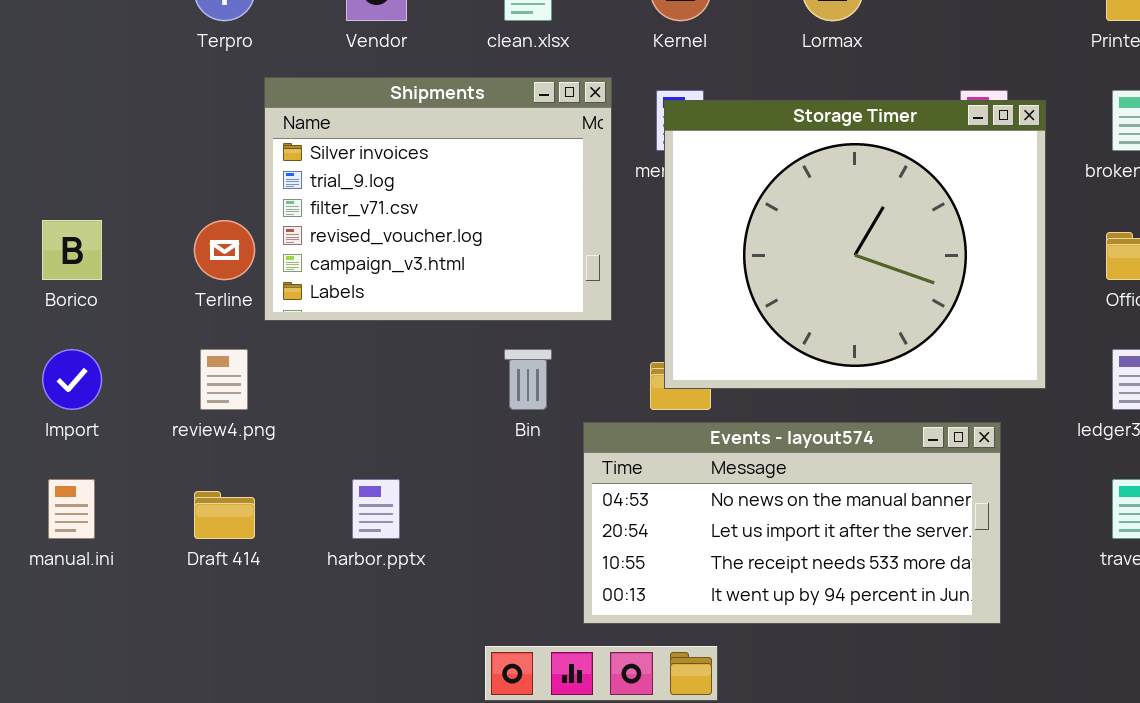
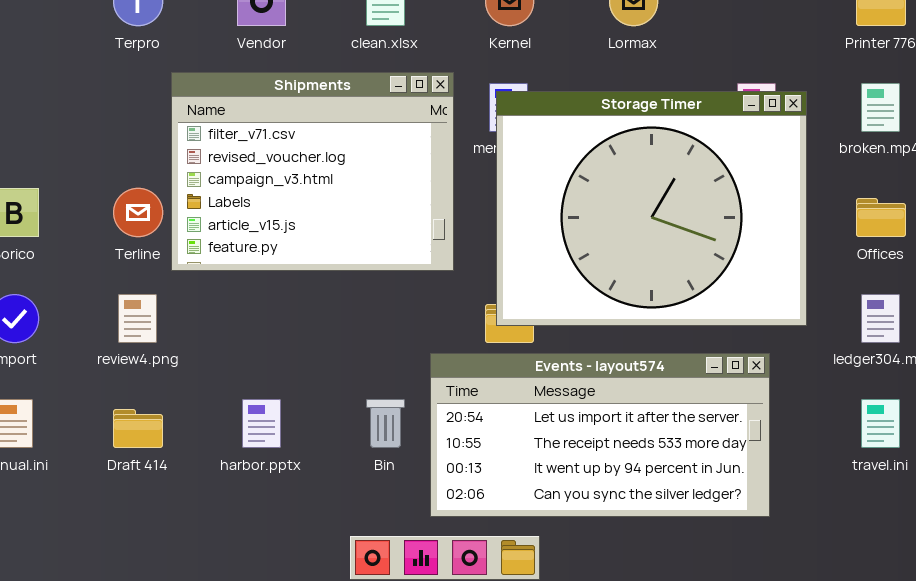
Shipments: [264,77,612,321] -> [171,72,454,271], scrolled down 2 rows
Bin: [504,349,552,410] -> [366,399,405,448], moved
Events - layout574: [583,422,1001,624] -> [430,353,770,517], scrolled down 1 row

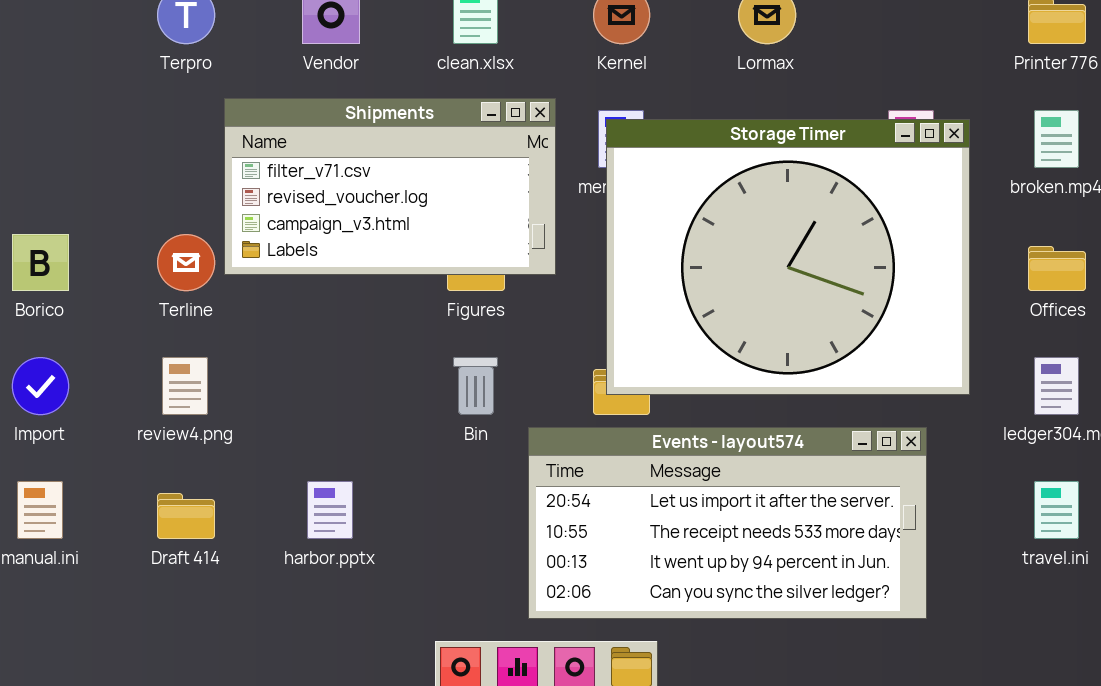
Shipments: [171,72,454,271] -> [224,98,556,275], resized
Bin: [366,399,405,448] -> [453,357,498,415], moved

